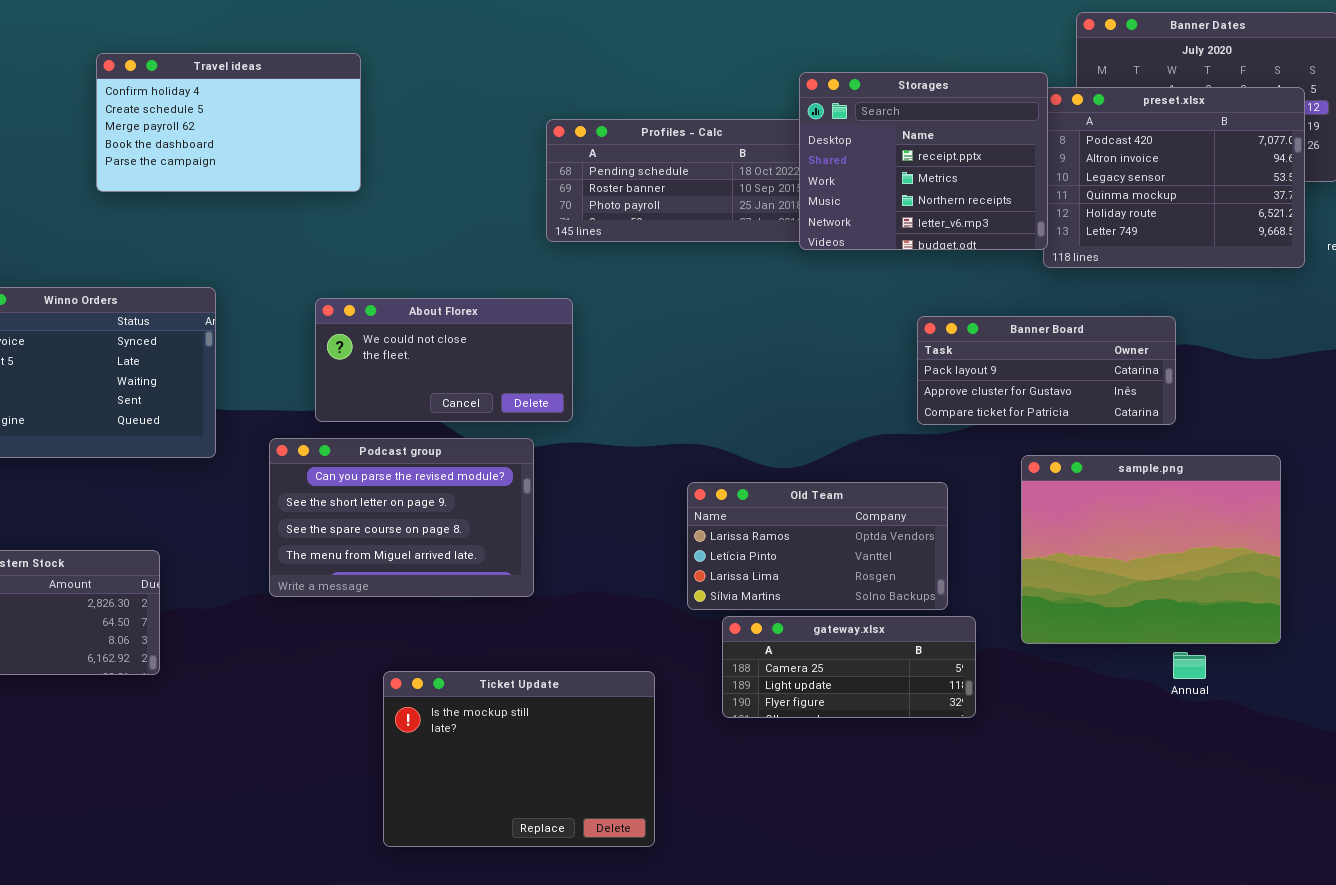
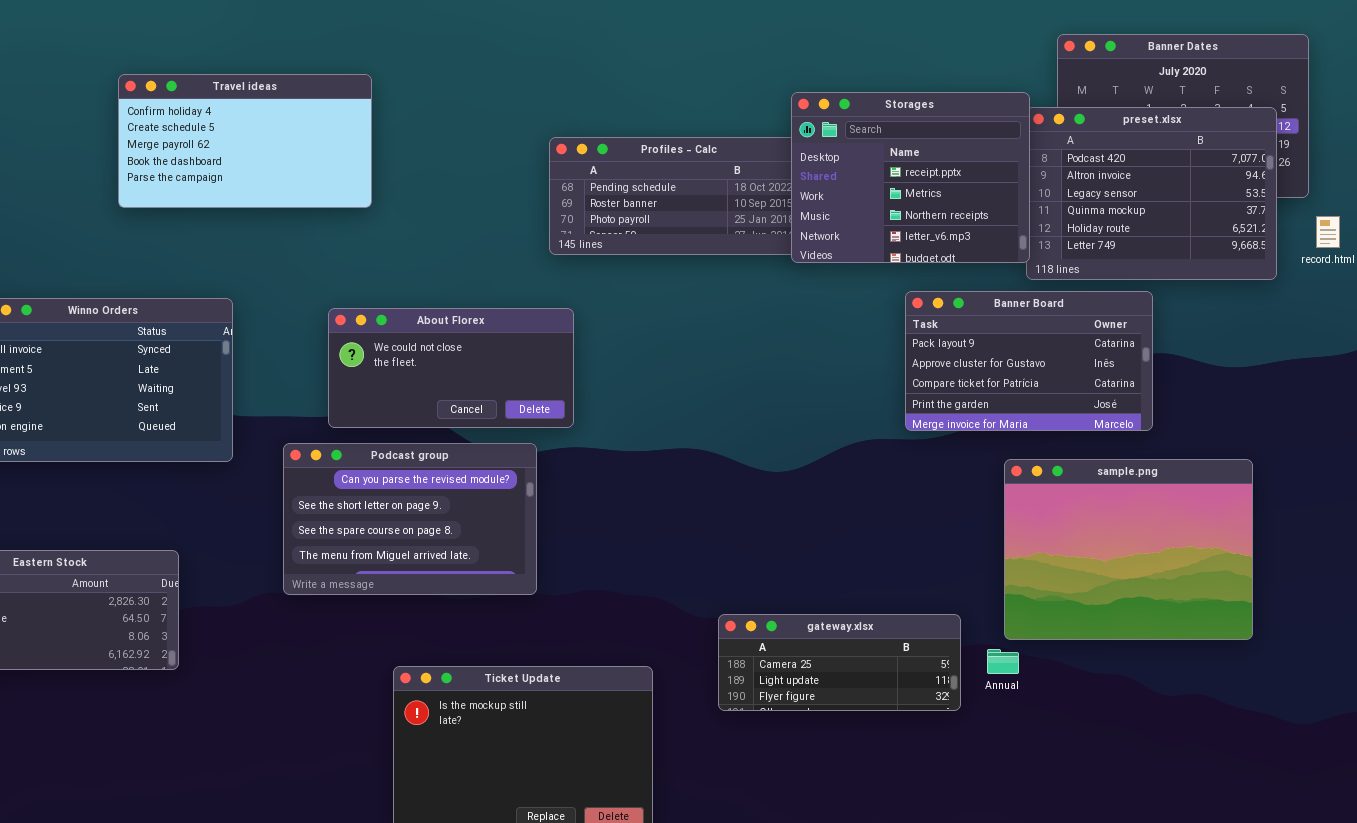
Banner Board: [917,316,1176,425] -> [905,291,1153,431], resized
Old Team: [687,482,948,610] -> none, closed
Annual: [1173,652,1206,679] -> [987,649,1019,674], moved

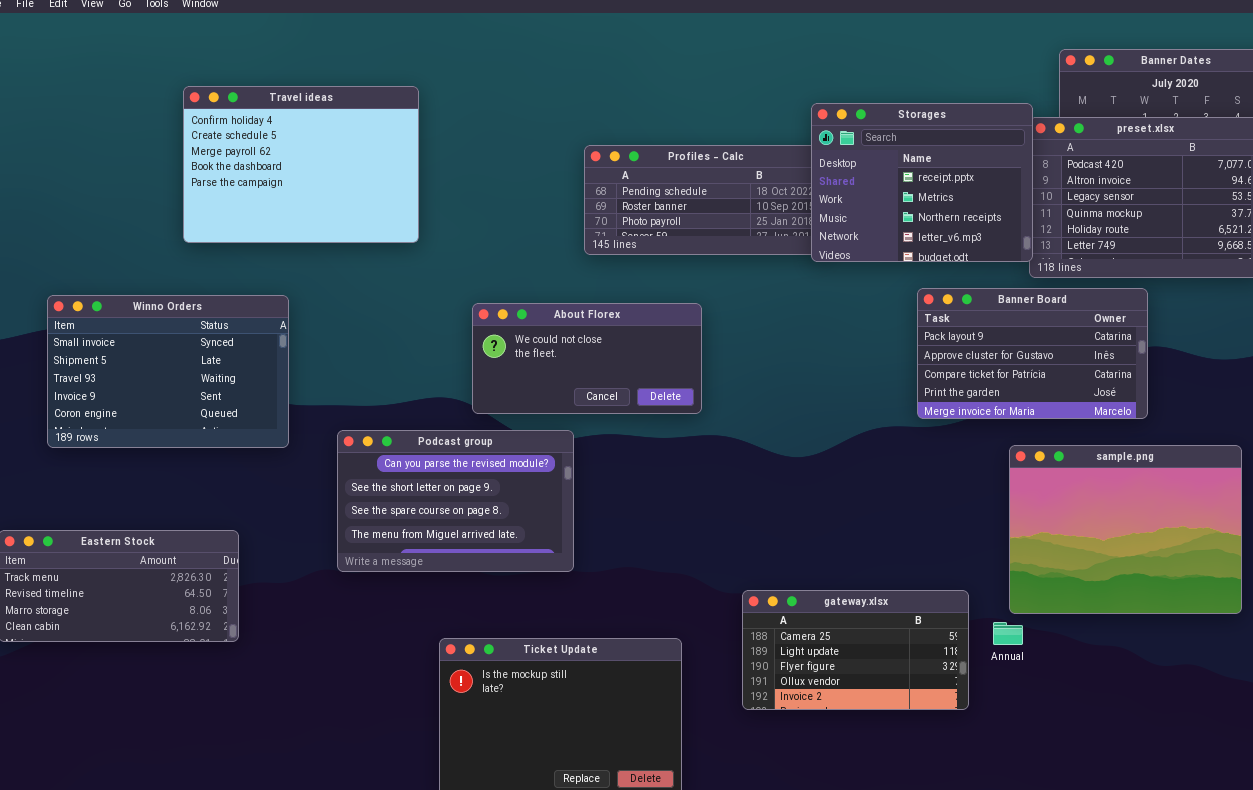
Travel ideas: [118,74,372,208] -> [183,86,419,243], resized
About Florex: [328,308,574,428] -> [472,303,702,414], moved
gateway.xlsx: [718,614,961,711] -> [742,590,969,710], resized

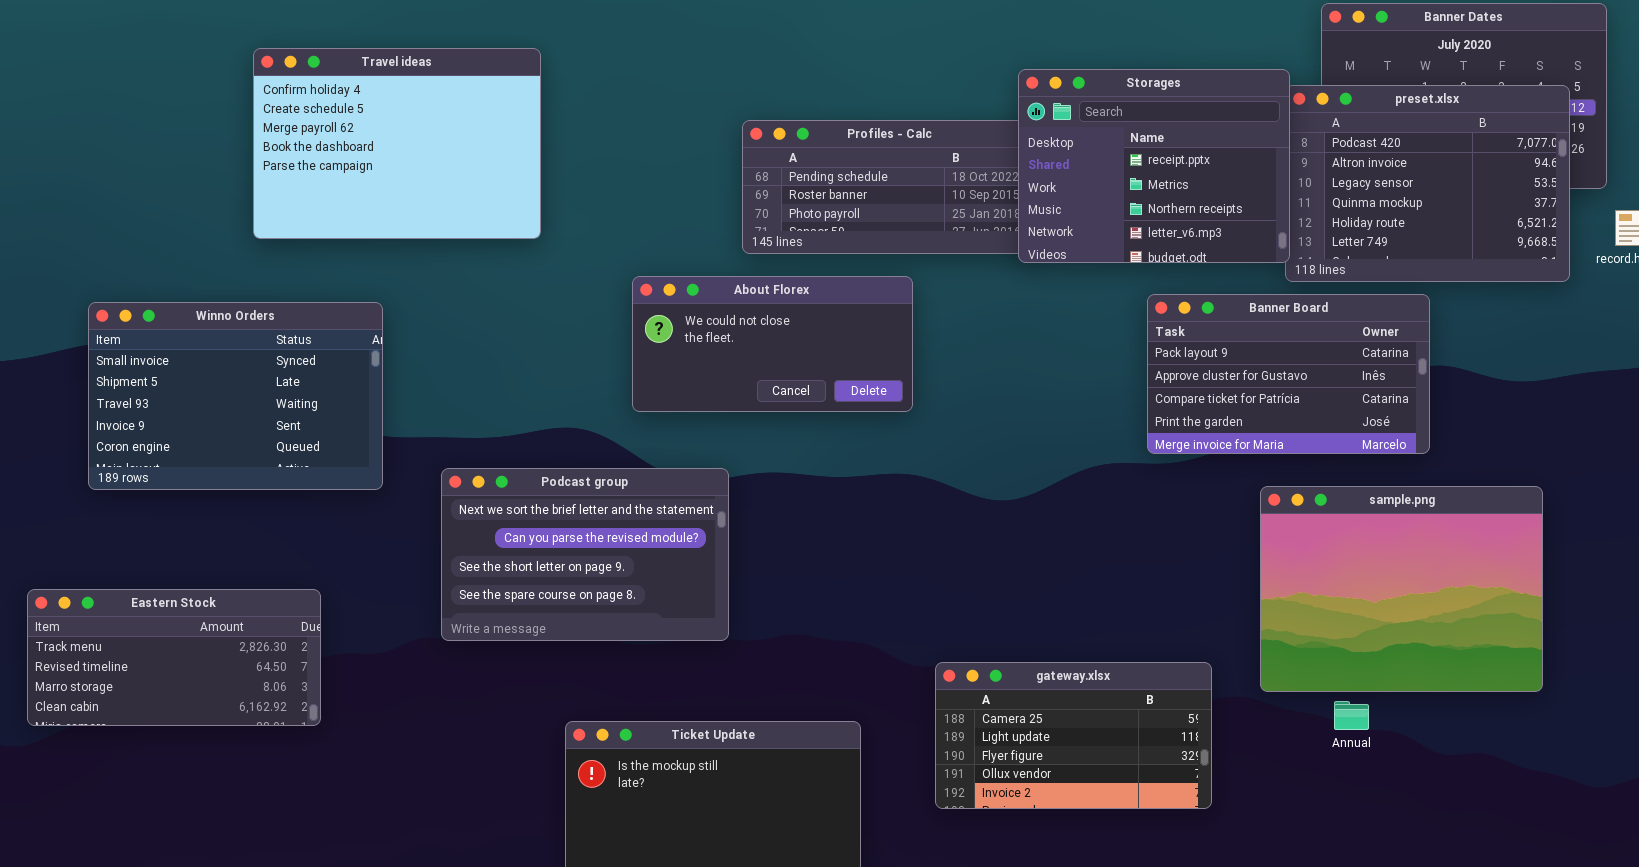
About Florex: [472,303,702,414] -> [632,276,913,412], moved
Podcast group: [337,430,574,572] -> [441,468,729,641], scrolled up 1 row
Annual: [993,622,1023,645] -> [1334,701,1369,730], moved

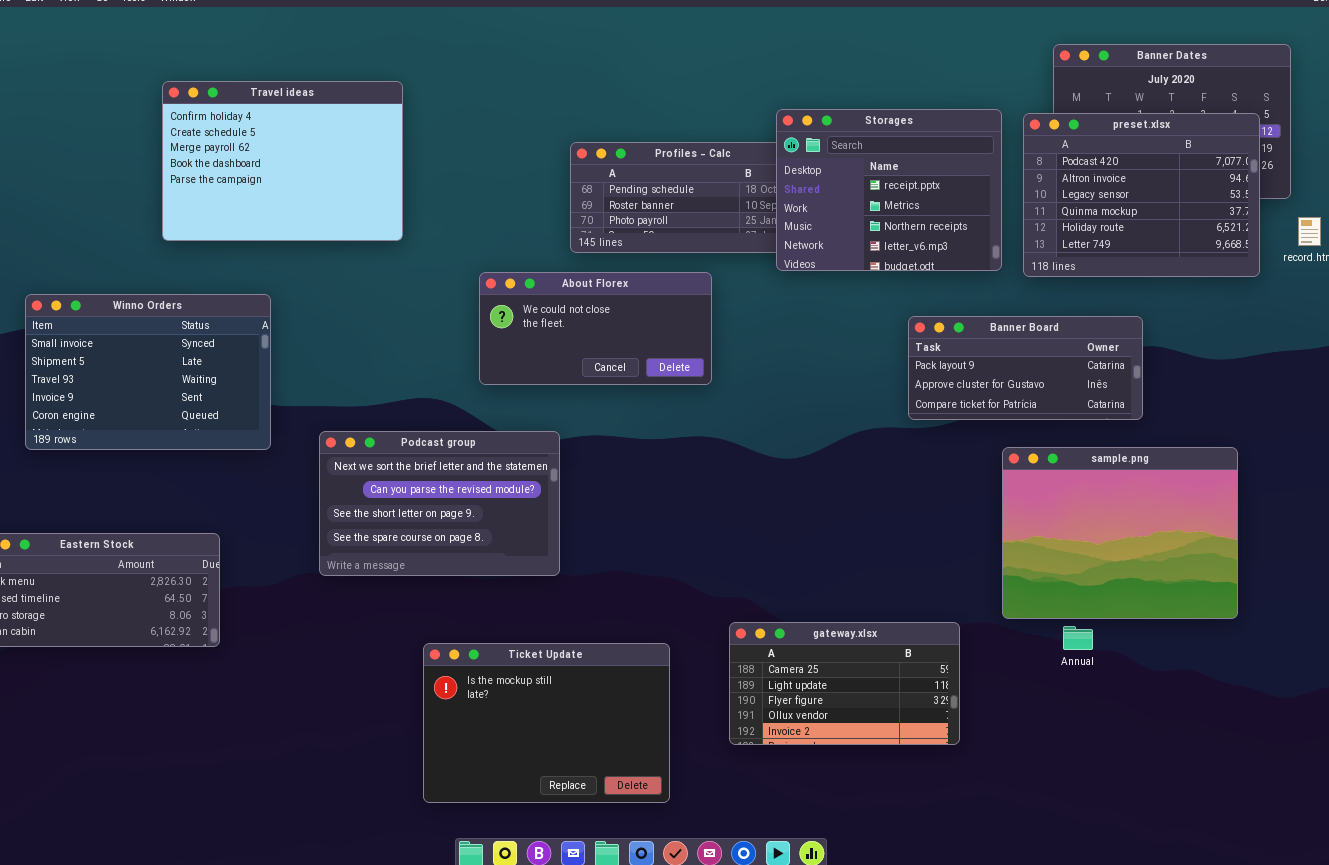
Storages: [1018,69,1290,263] -> [776,109,1002,271], moved
Banner Board: [1147,294,1430,454] -> [908,316,1143,420], resized
gateway.xlsx: [935,662,1212,809] -> [729,622,960,745], moved

